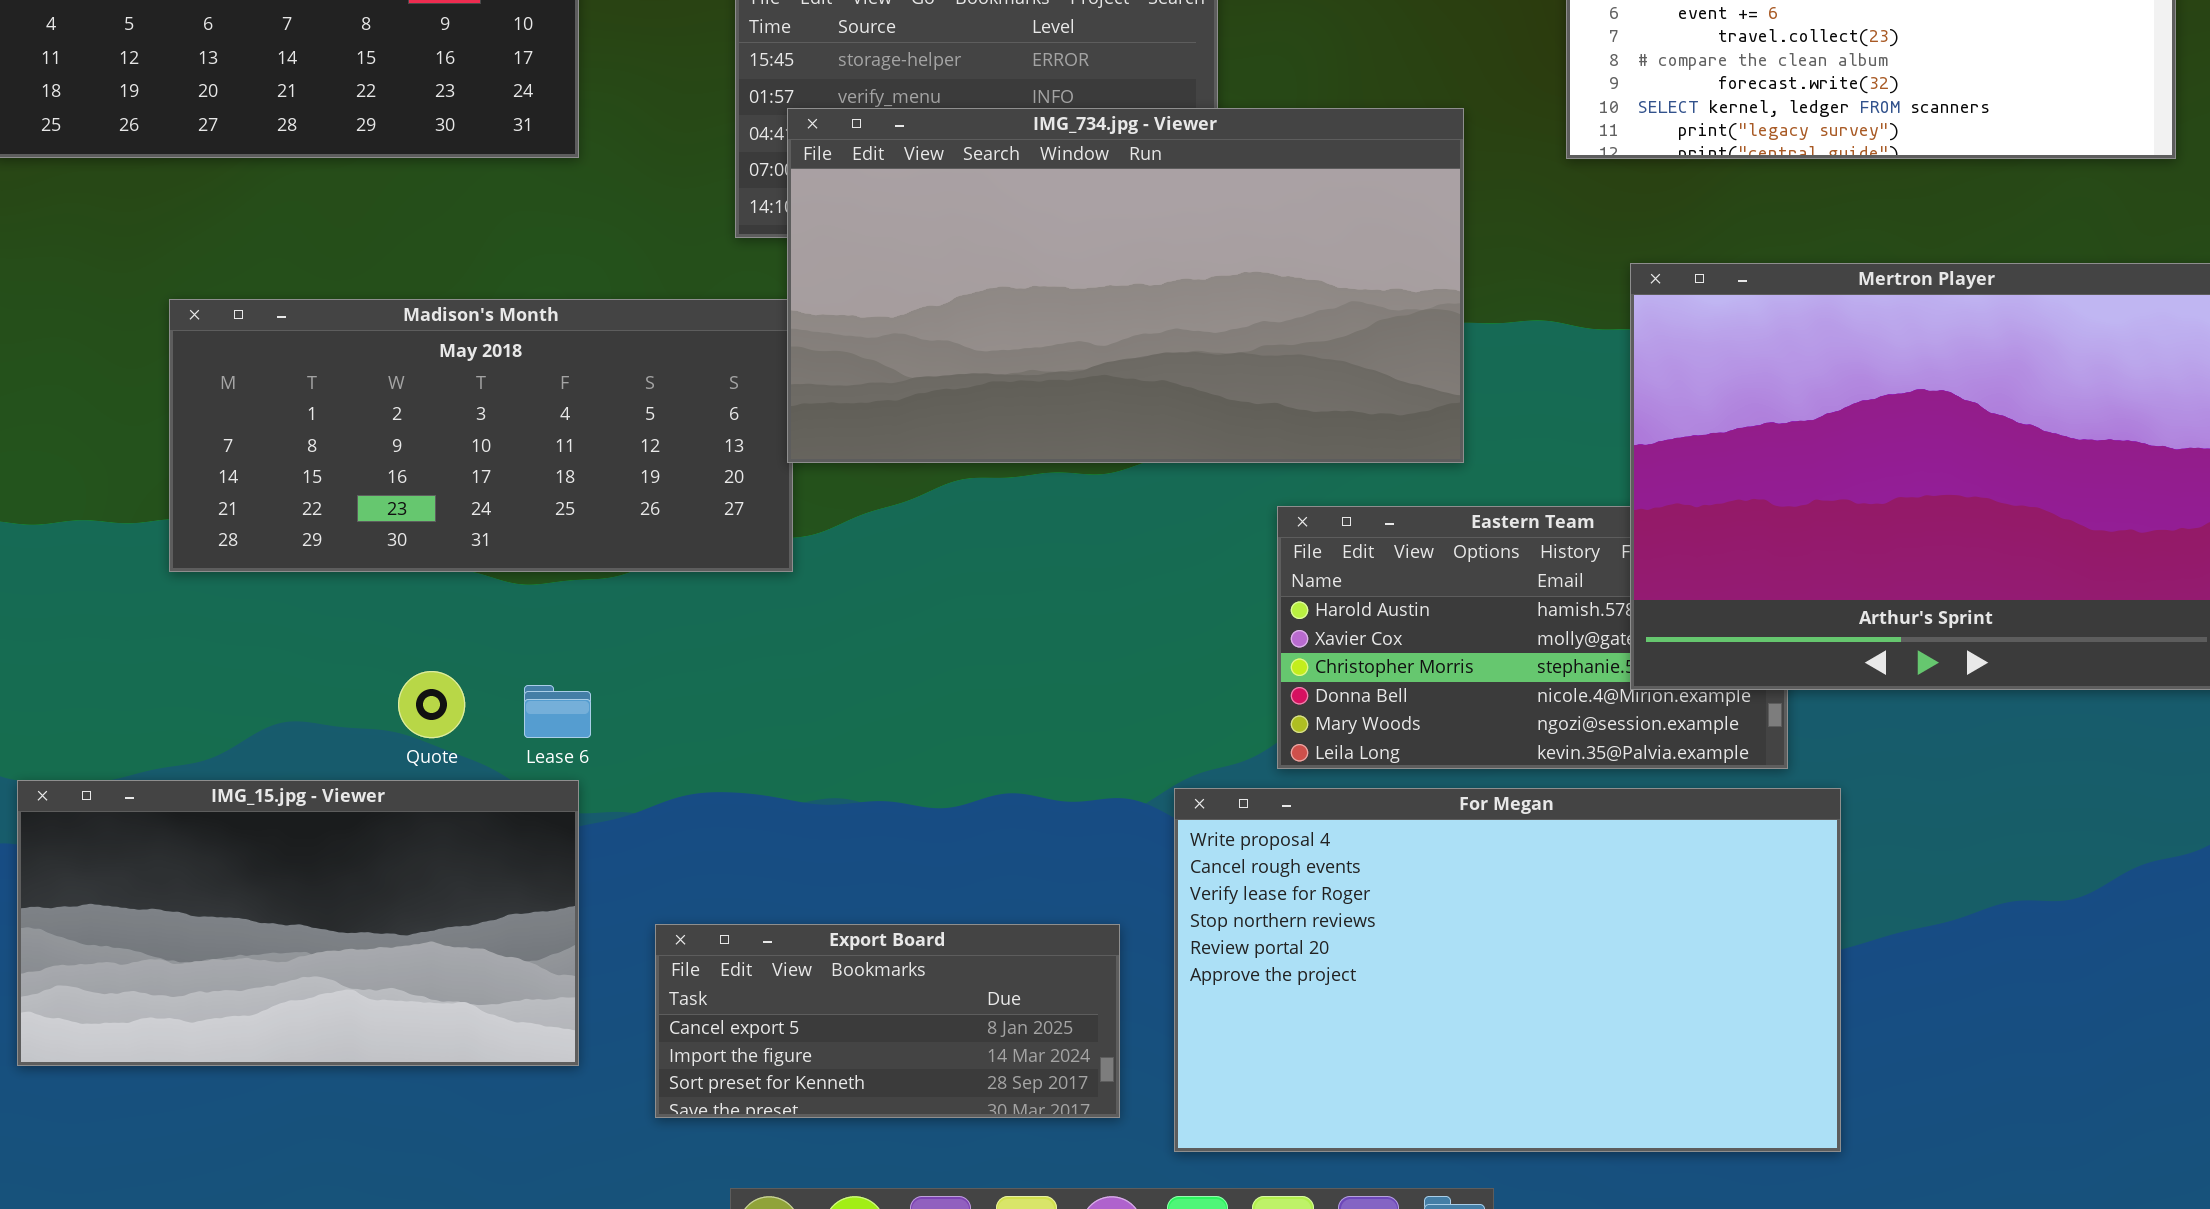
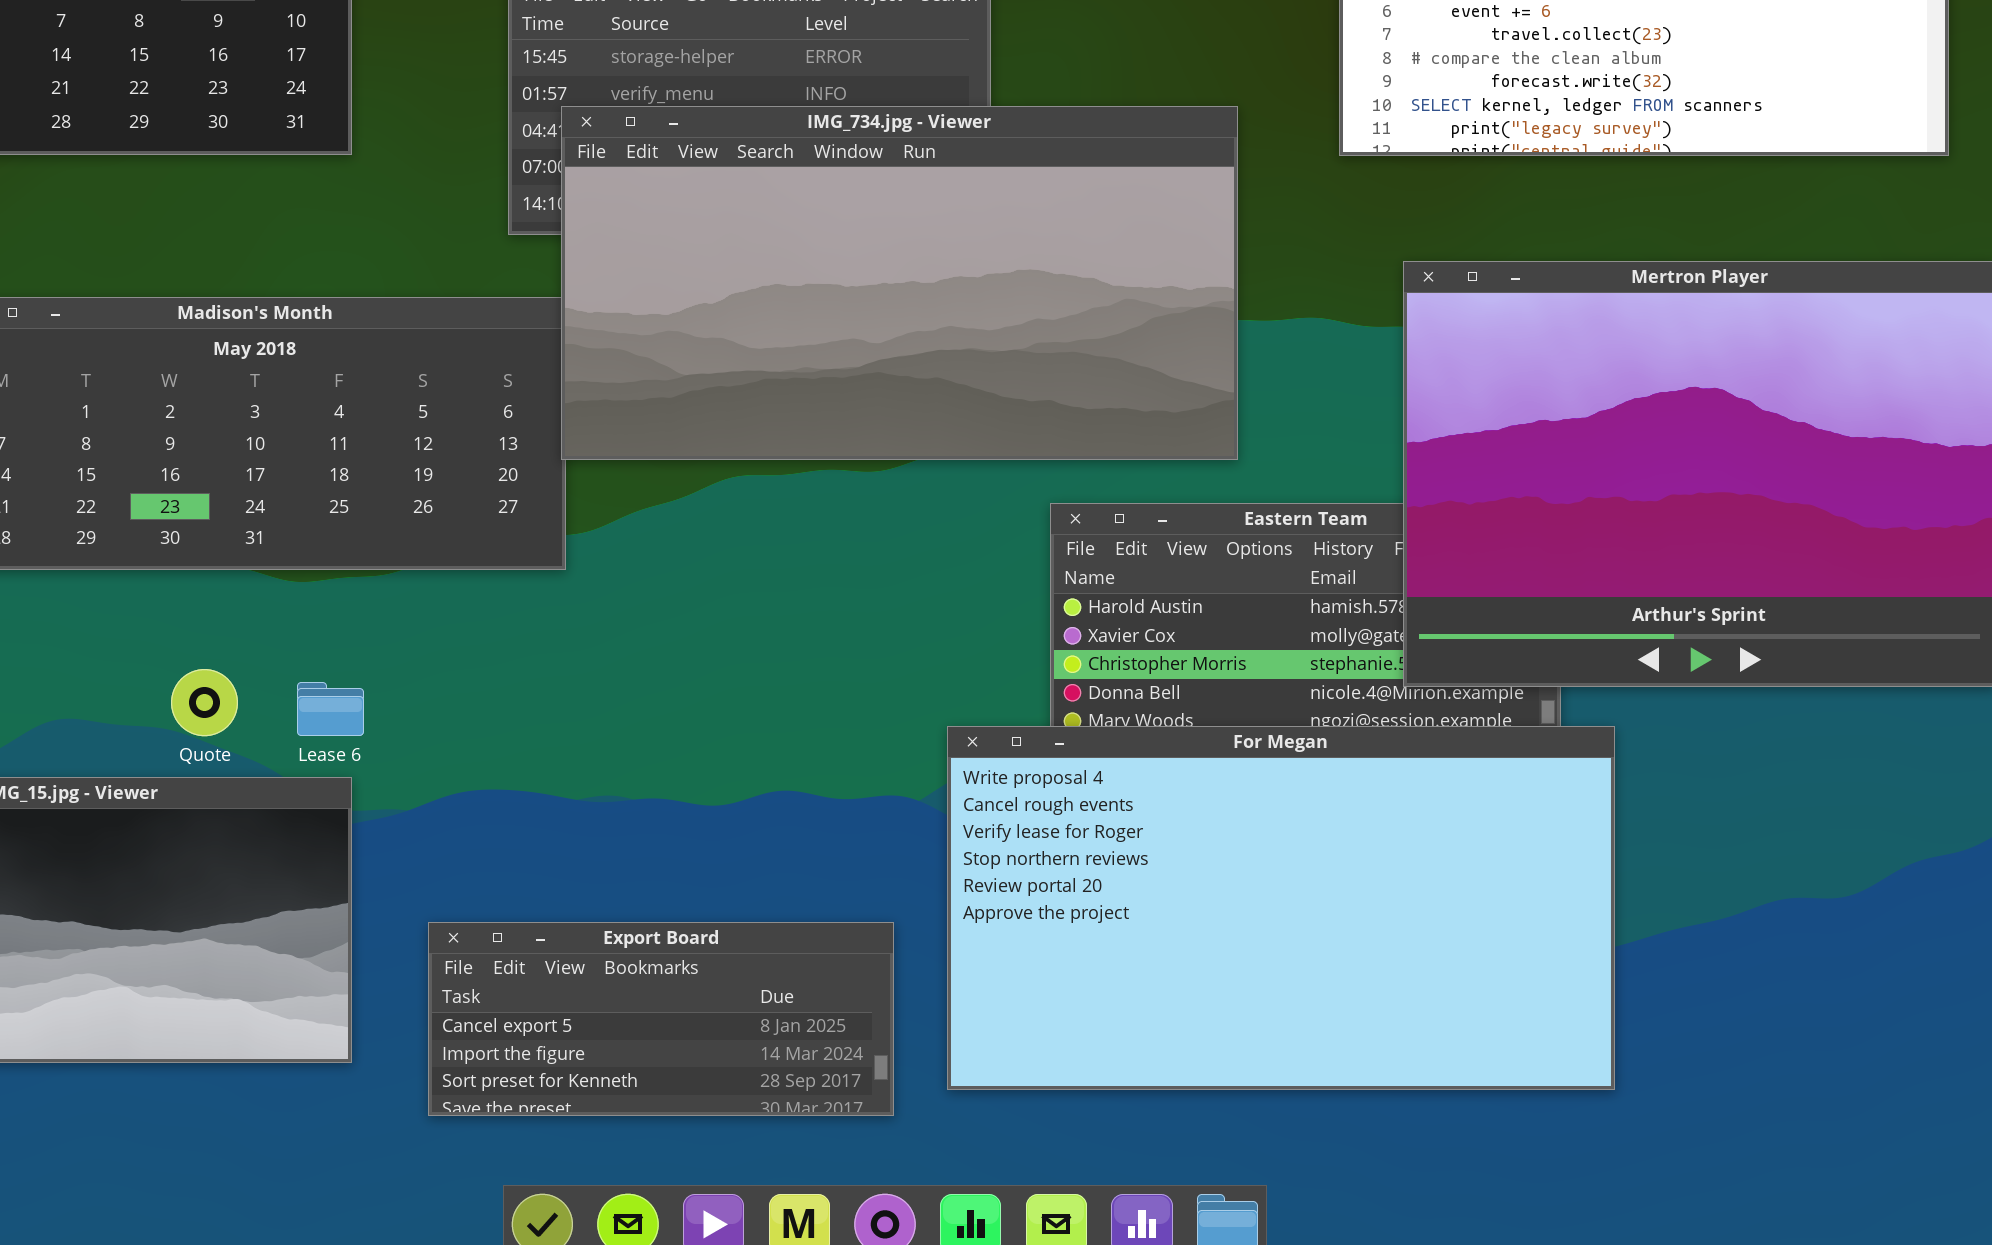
For Megan: [1174,788,1841,1152] -> [947,726,1615,1090], moved

